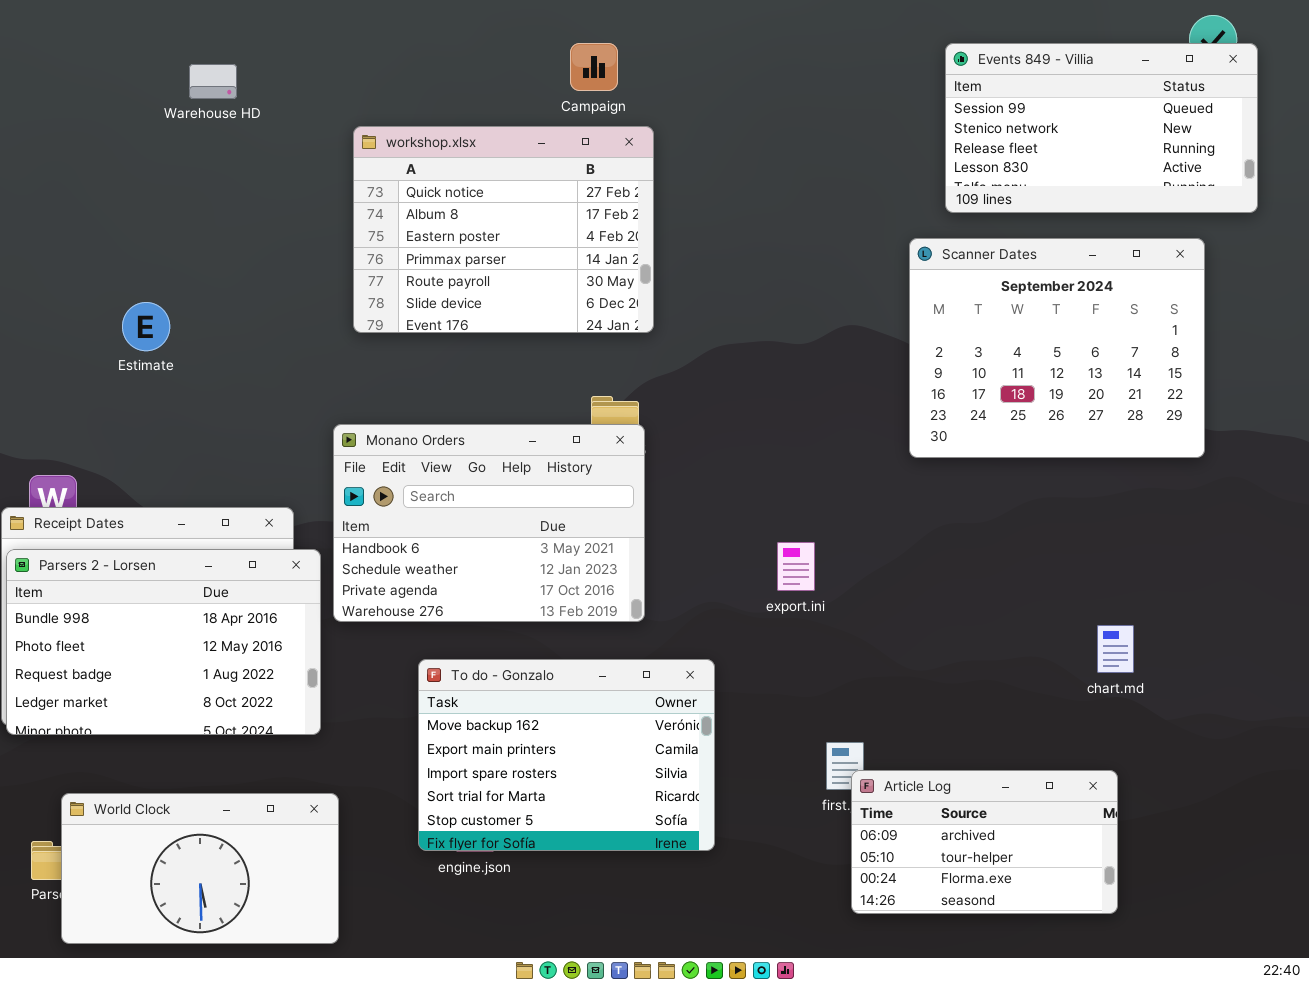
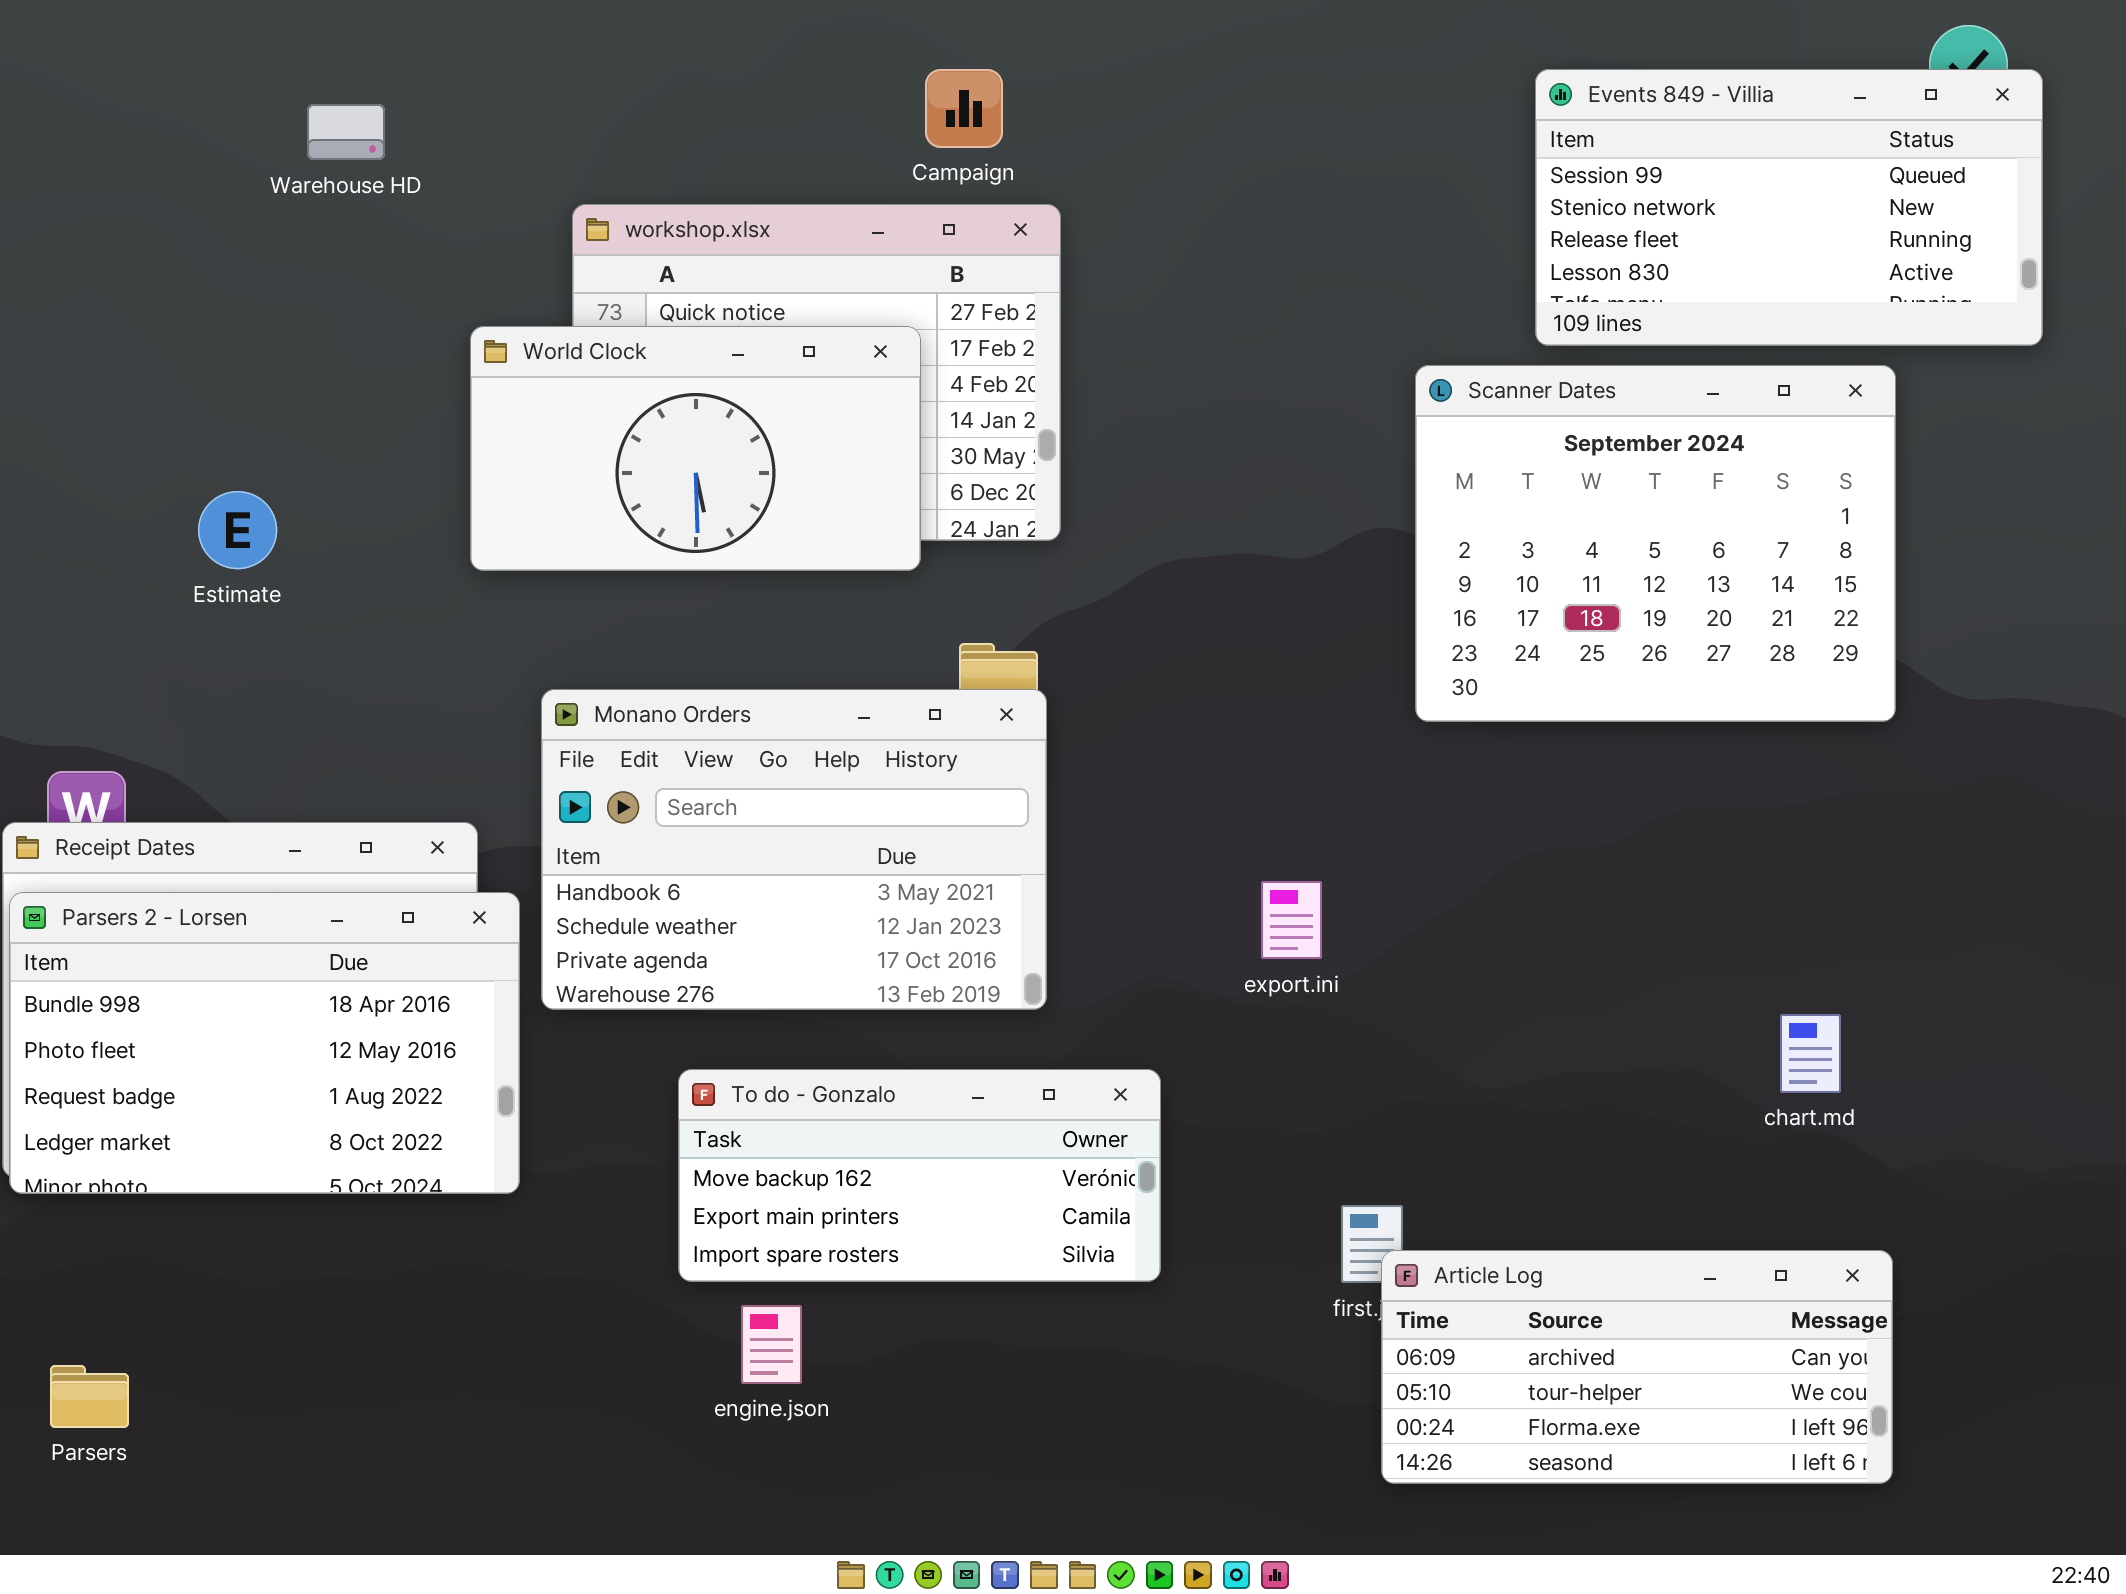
Scanner Dates: [909,238,1205,458] -> [1415,365,1896,722], moved
To do - Gonzalo: [418,659,715,851] -> [678,1069,1161,1282], resized
Article Log: [851,770,1118,914] -> [1381,1250,1893,1484], resized
World Clock: [61,793,339,944] -> [470,326,921,571], moved

